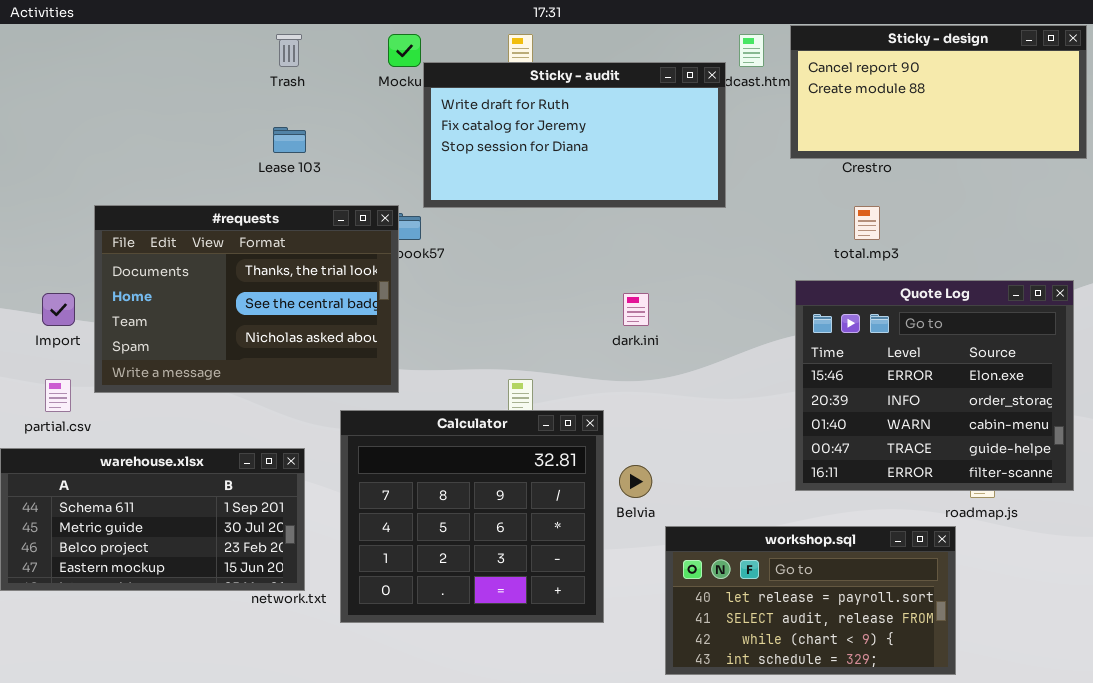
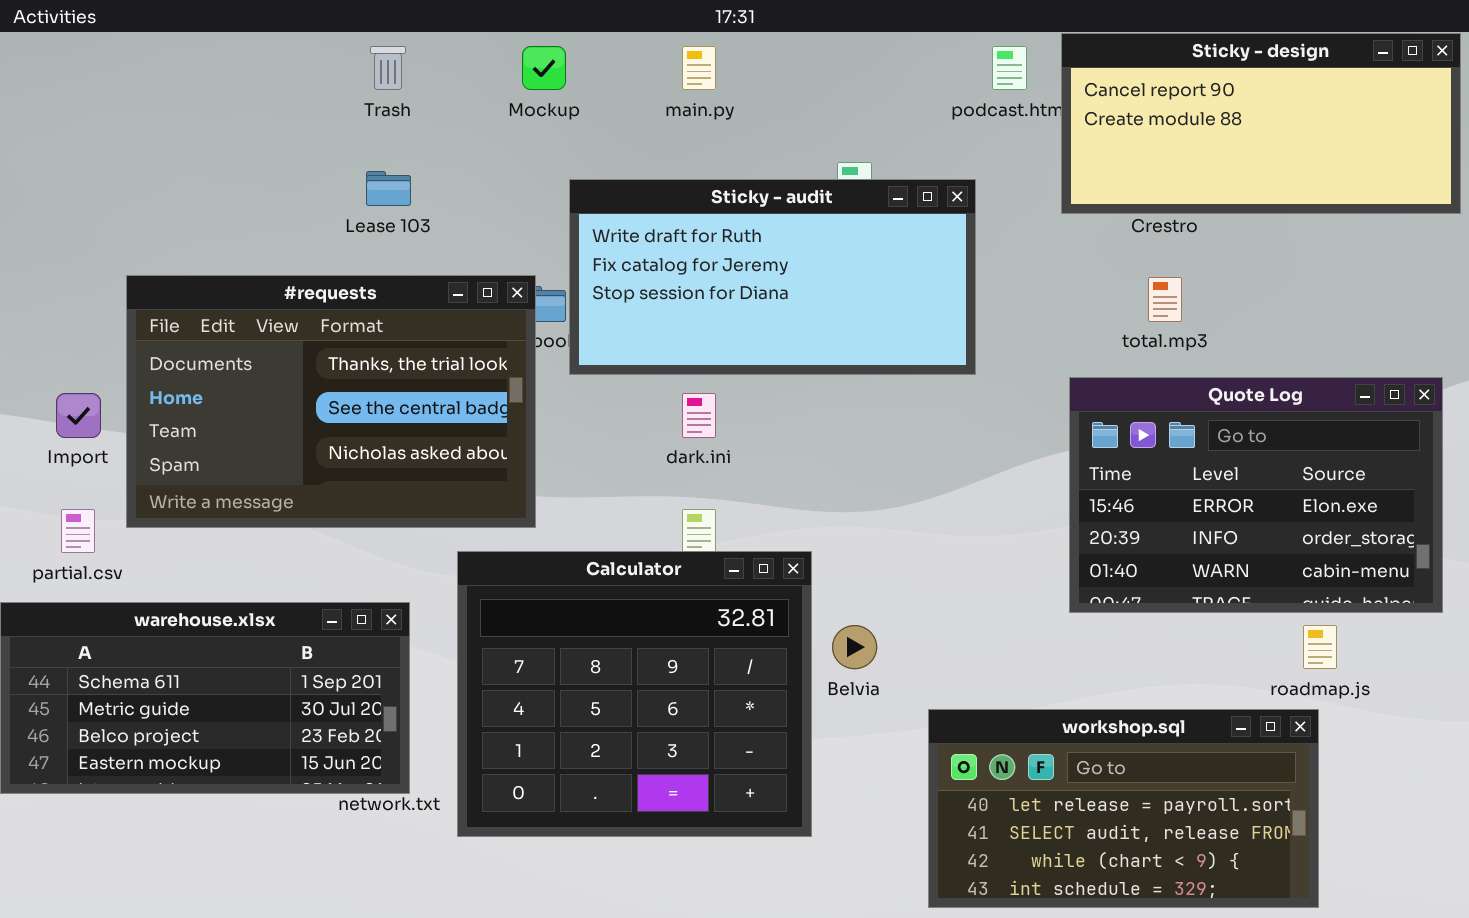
Sticky - audit: [423,62,726,208] -> [569,179,976,375], moved
Quote Log: [795,280,1074,491] -> [1069,377,1443,613], resized
dark.ini: [623,293,649,326] -> [682,393,716,438], moved
workshop.sql: [665,526,956,675] -> [928,709,1319,908], moved

